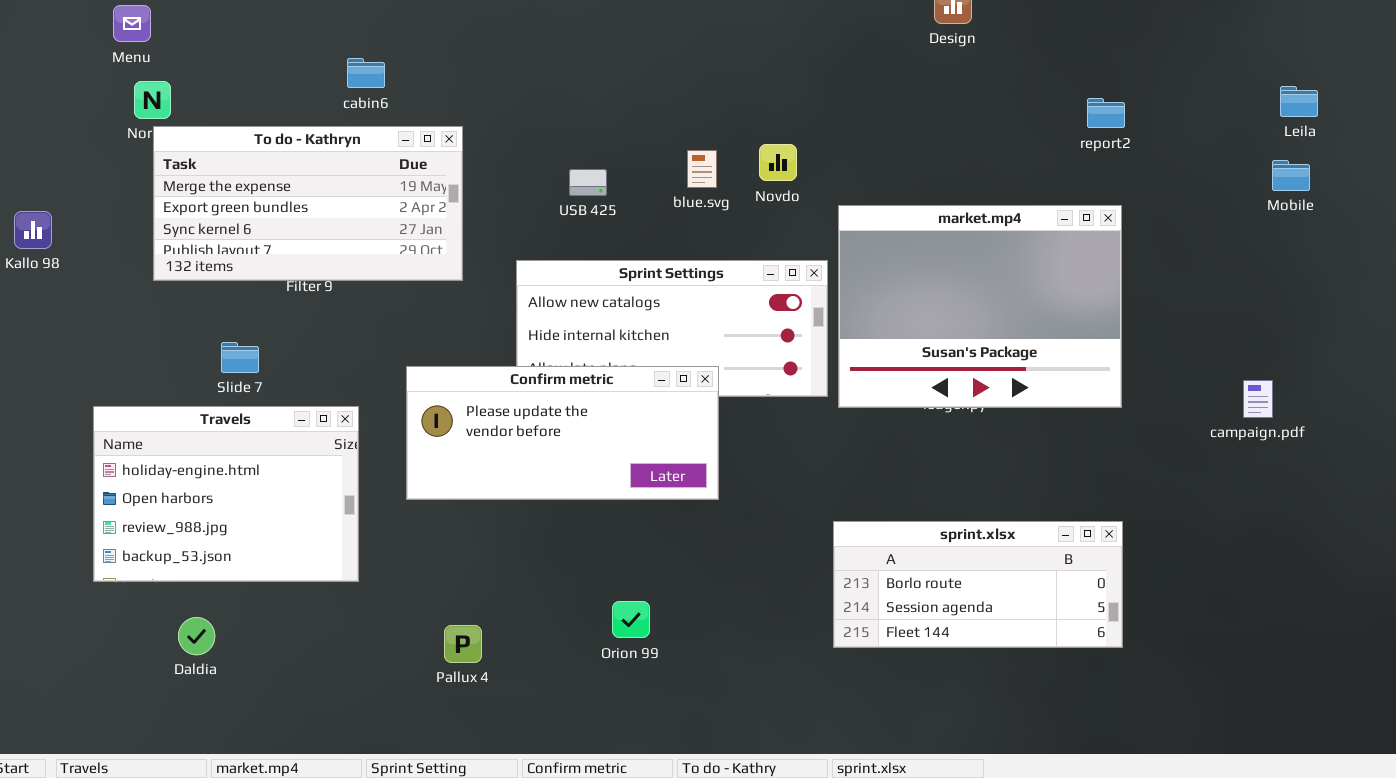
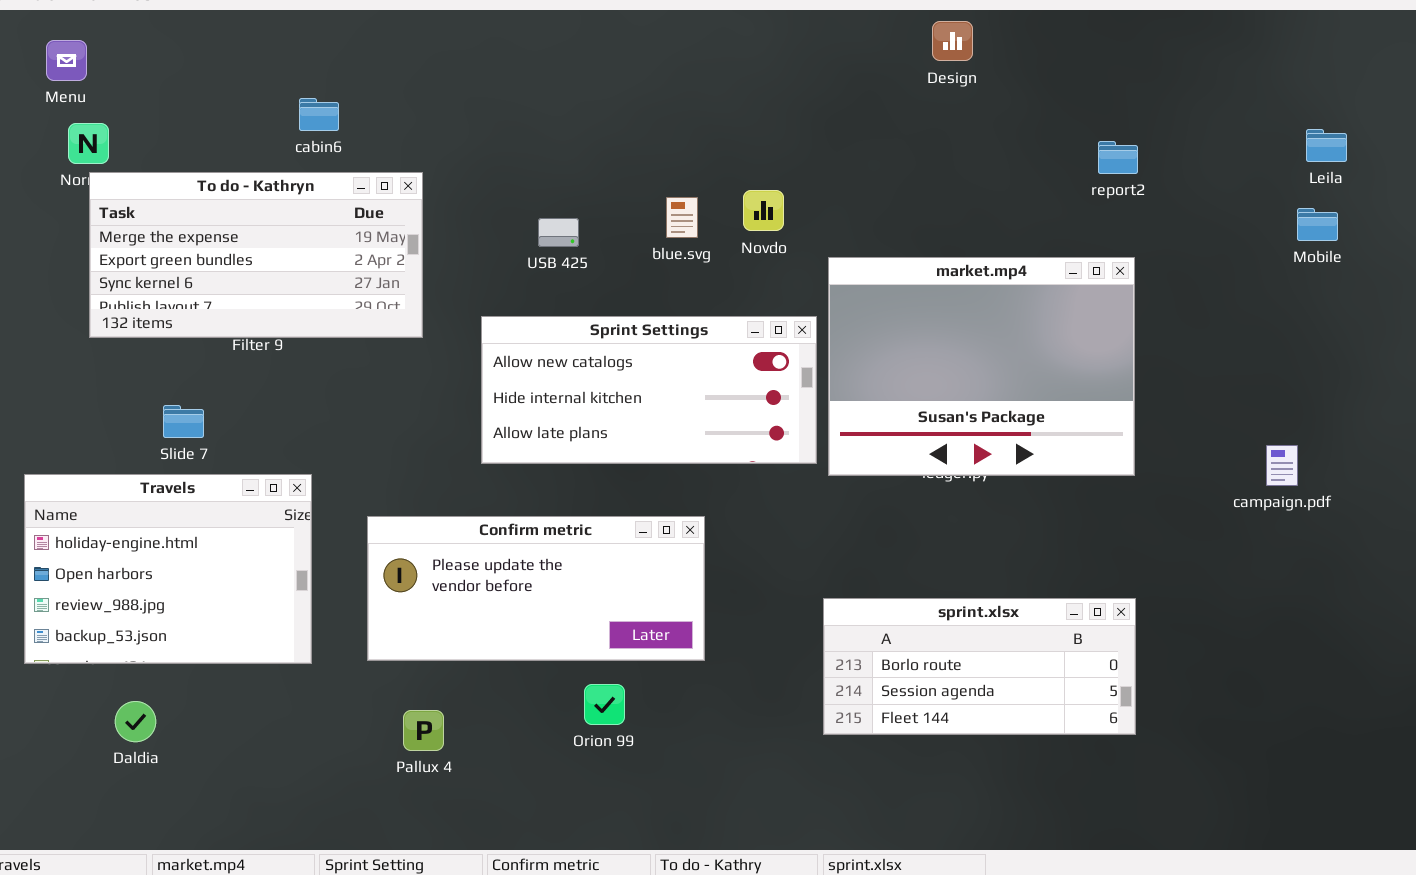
Confirm metric: [406,366,719,500] -> [367,516,705,661], moved

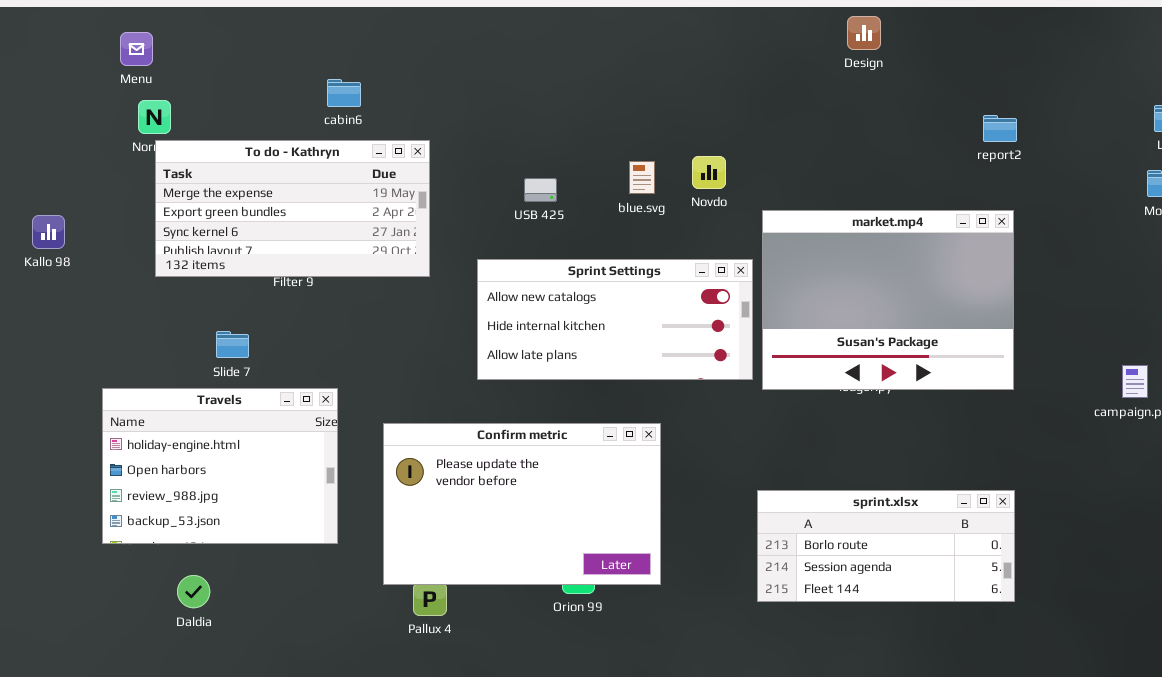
Confirm metric: [367,516,705,661] -> [383,423,661,585], resized

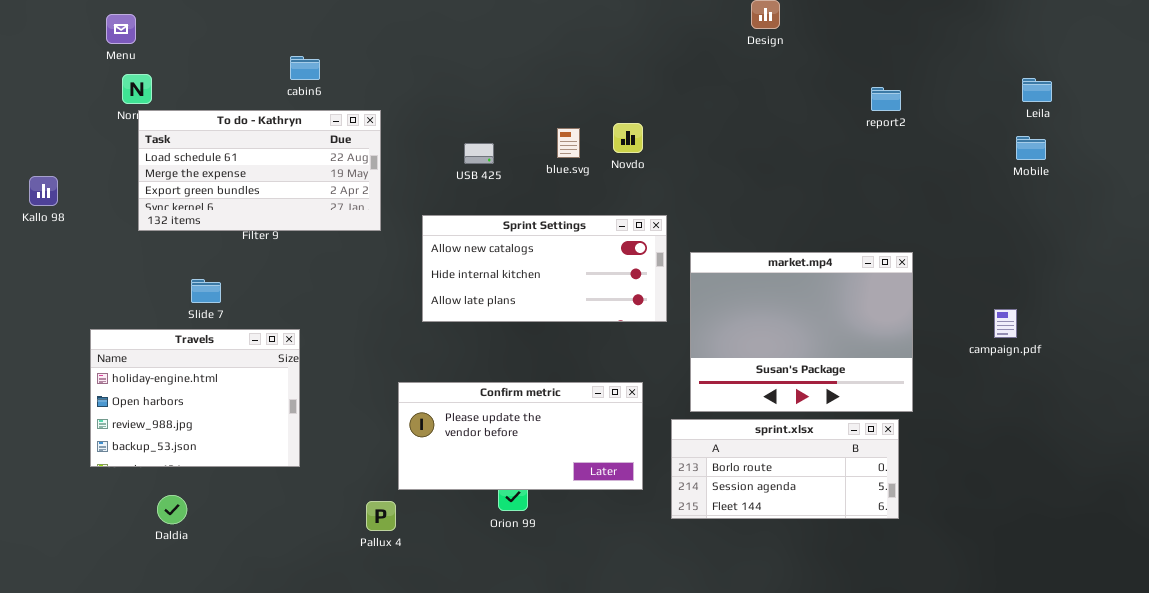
To do - Kathryn: [155,140,430,277] -> [138,110,381,231], scrolled up 1 row
market.mp4: [762,210,1014,390] -> [690,252,913,412], moved
Confirm metric: [383,423,661,585] -> [398,382,643,490], moved, resized

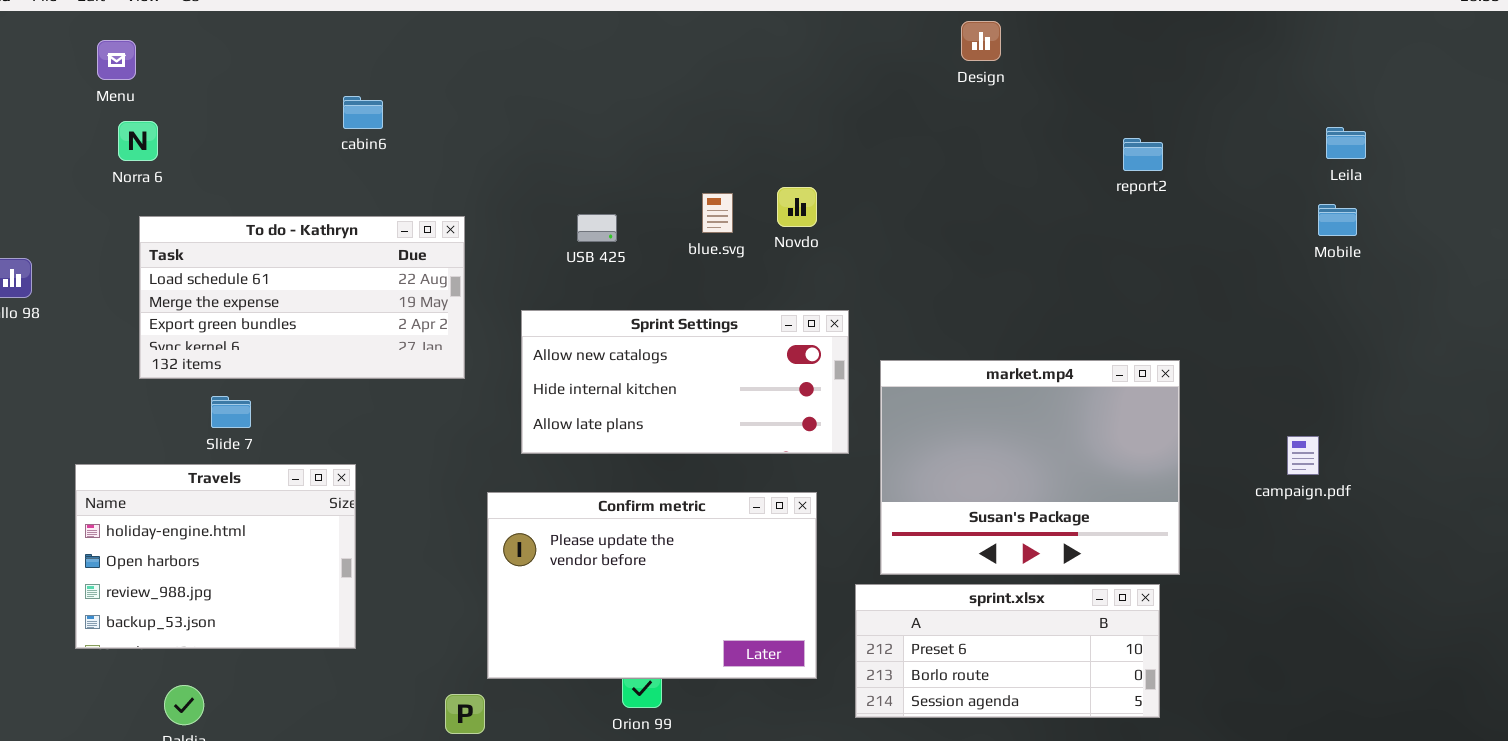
To do - Kathryn: [138,110,381,231] -> [139,216,465,379], moved
Confirm metric: [398,382,643,490] -> [487,492,817,679], resized
sprint.xlsx: [671,419,899,519] -> [855,584,1160,718], scrolled up 1 row

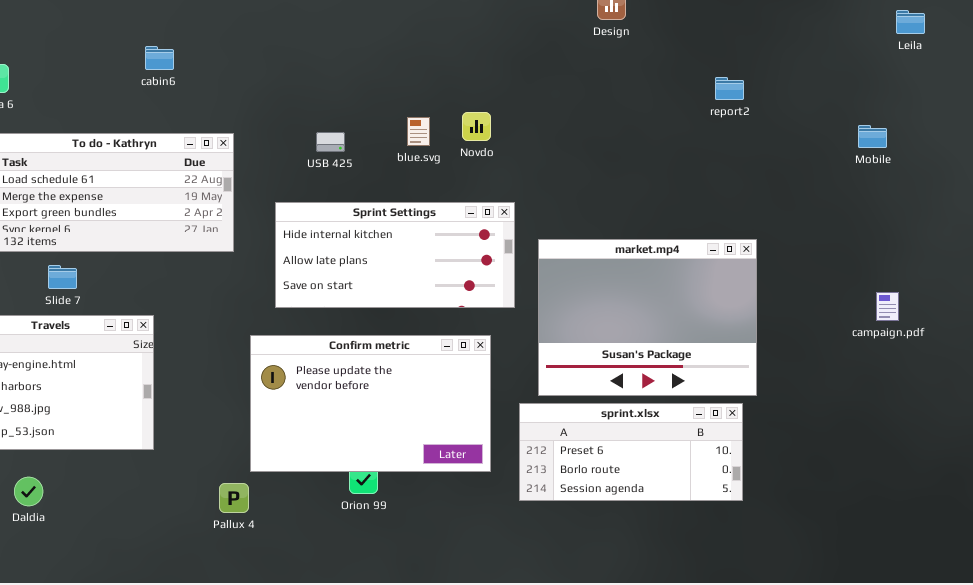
Leila: [1326,127,1366,159] -> [896,10,925,34], moved
Sprint Settings: [521,310,849,454] -> [275,202,515,308], scrolled down 1 row
campaign.pdf: [1287,436,1319,475] -> [876,292,899,321], moved

